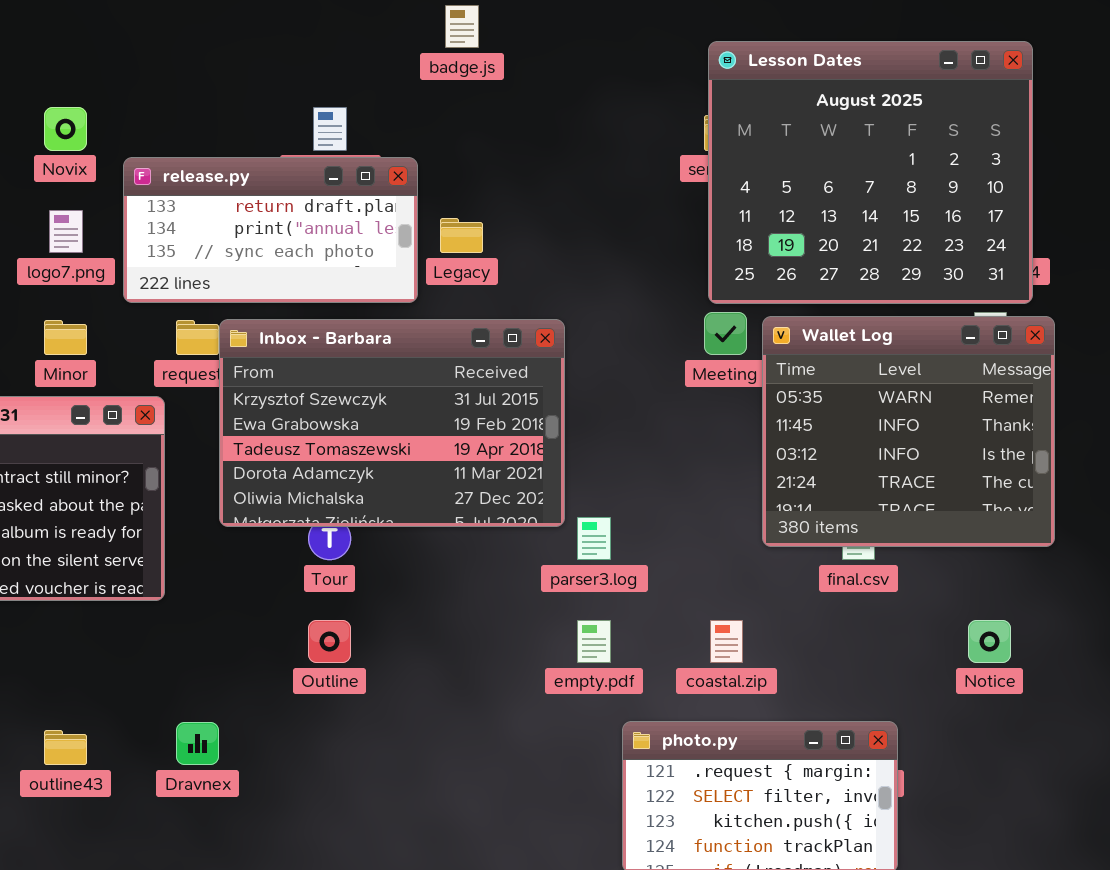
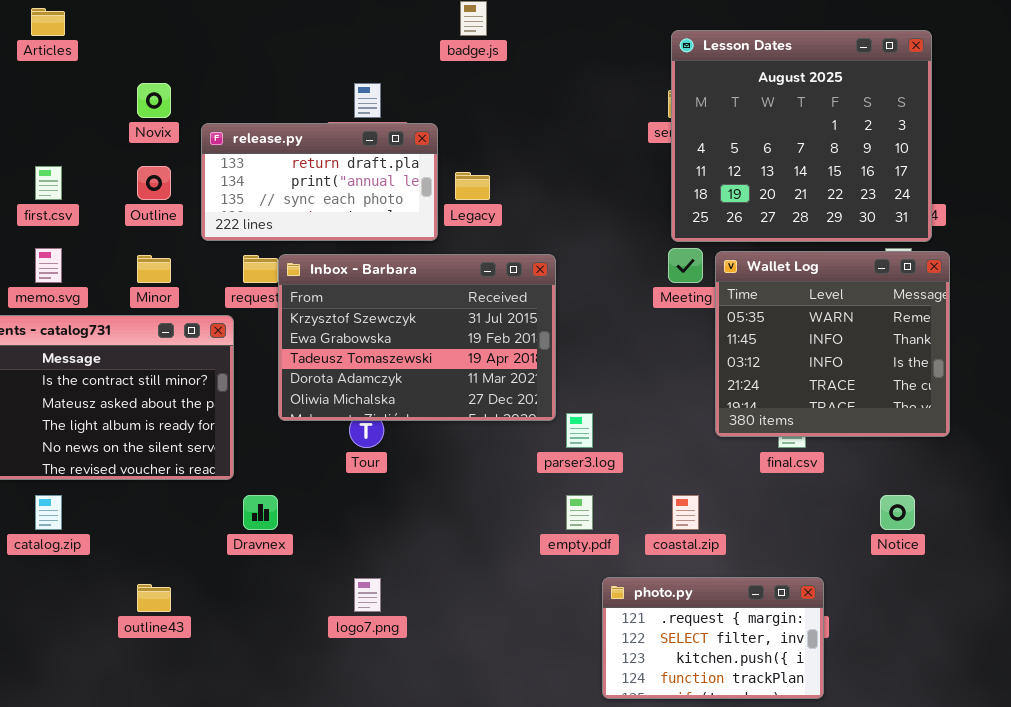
logo7.png: [49,210,83,253] -> [354,578,381,612], moved
Outline: [308,620,351,663] -> [137,166,171,200], moved
Dravnex: [176,722,219,765] -> [243,495,278,530], moved

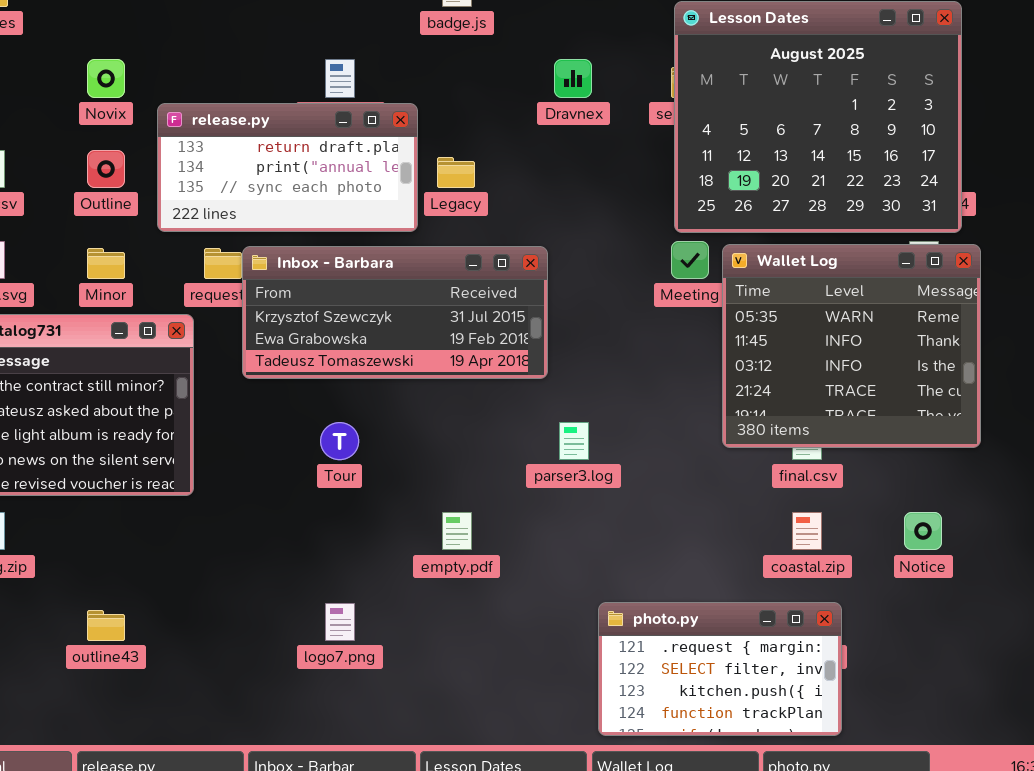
Inbox - Barbara: [278,254,556,421] -> [242,246,548,379], resized
Dravnex: [243,495,278,530] -> [554,59,592,98], moved
empty.pdf: [566,495,593,530] -> [442,512,472,550], moved
coastal.zip: [672,495,699,530] -> [792,512,822,550], moved

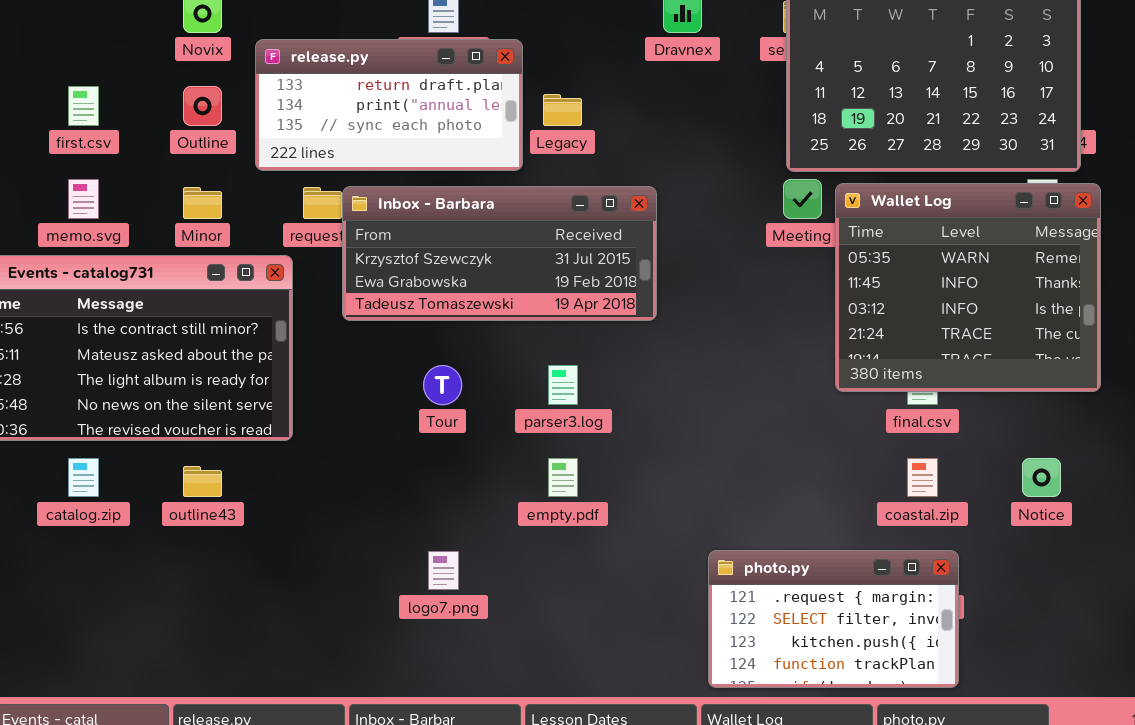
parser3.log: [559,422,589,460] -> [548,365,578,405], moved
outline43: [87,610,125,641] -> [183,466,222,497], moved

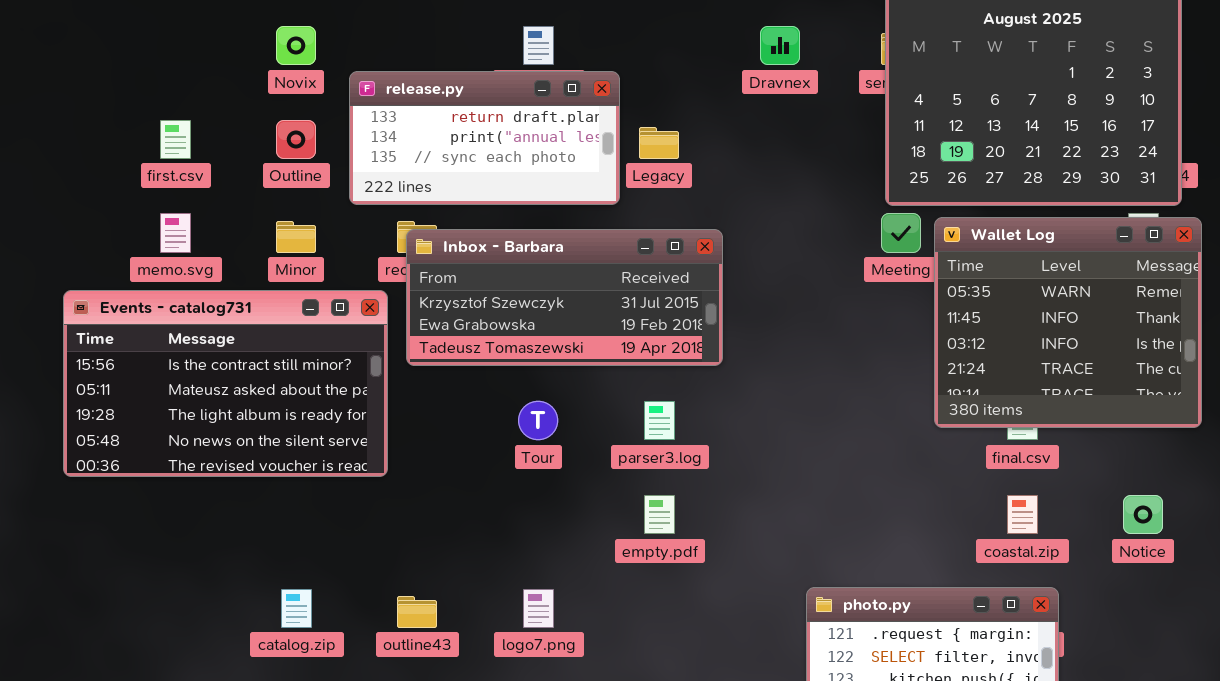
Inbox - Barbara: [342,186,657,321] -> [406,229,723,366], moved
catalog.zip: [68,458,99,497] -> [281,589,312,628], moved
outline43: [183,466,222,497] -> [397,596,437,628], moved

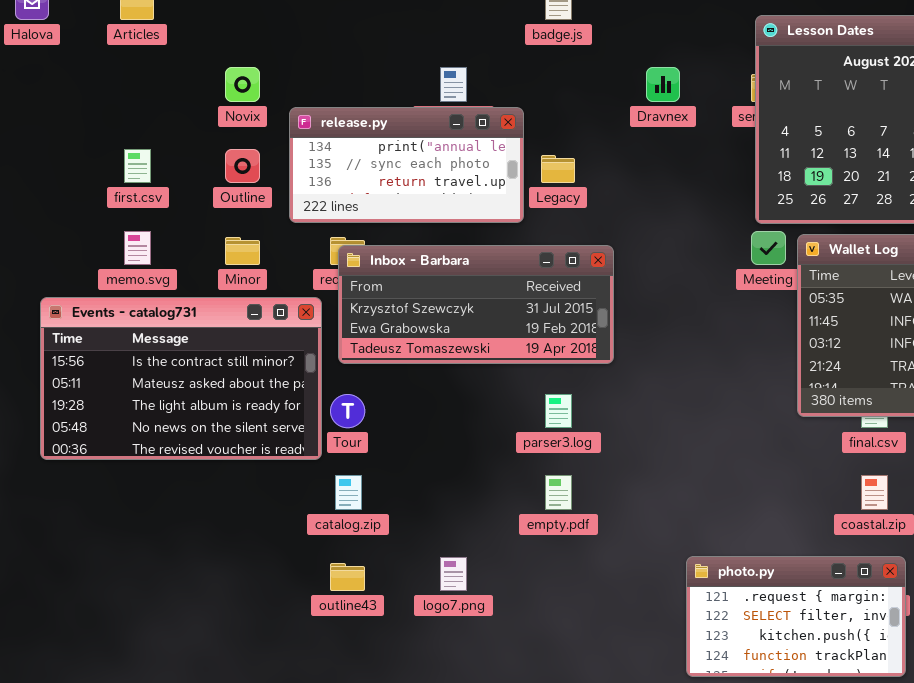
release.py: [349,71,620,205] -> [289,107,524,223], scrolled down 1 row
Tour: [518,401,558,440] -> [330,394,365,428], moved
catalog.zip: [281,589,312,628] -> [335,475,362,510], moved

